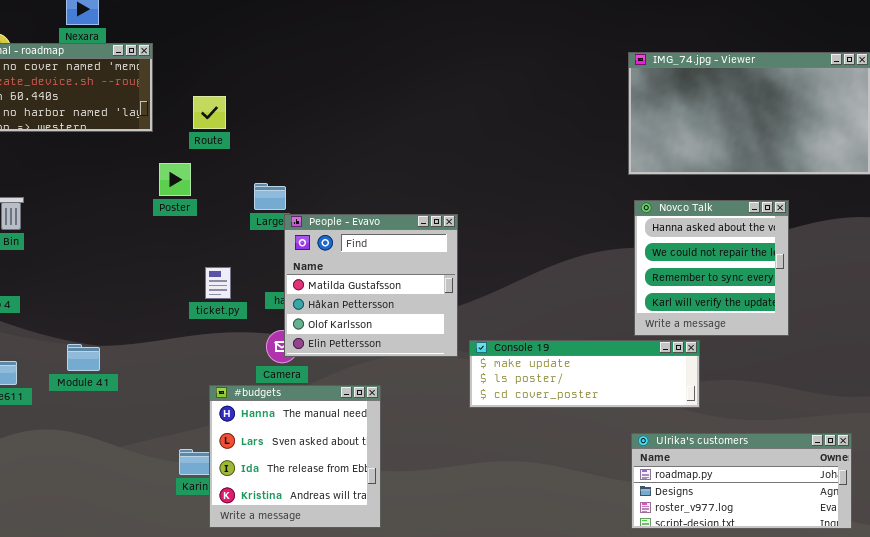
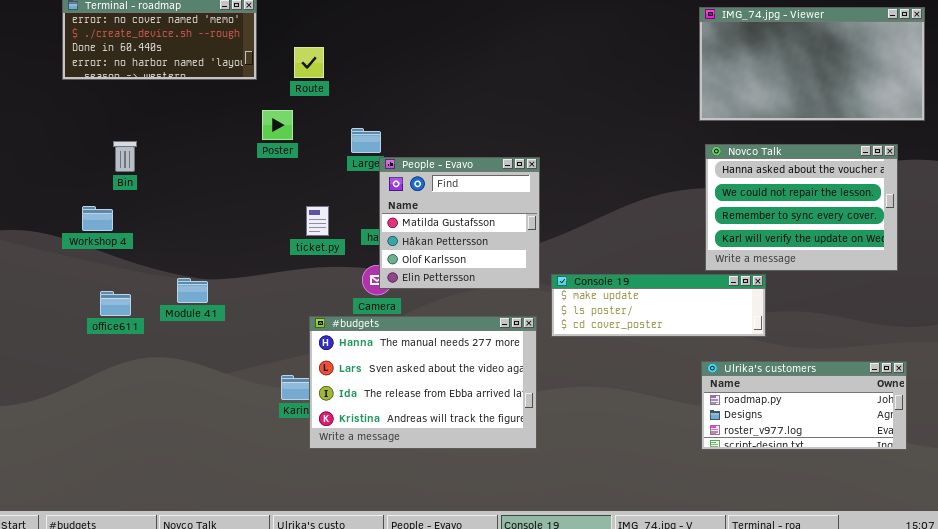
Novco Talk: [634,200,789,336] -> [705,144,898,271], resized
#budgets: [209,385,381,528] -> [309,316,537,449], resized

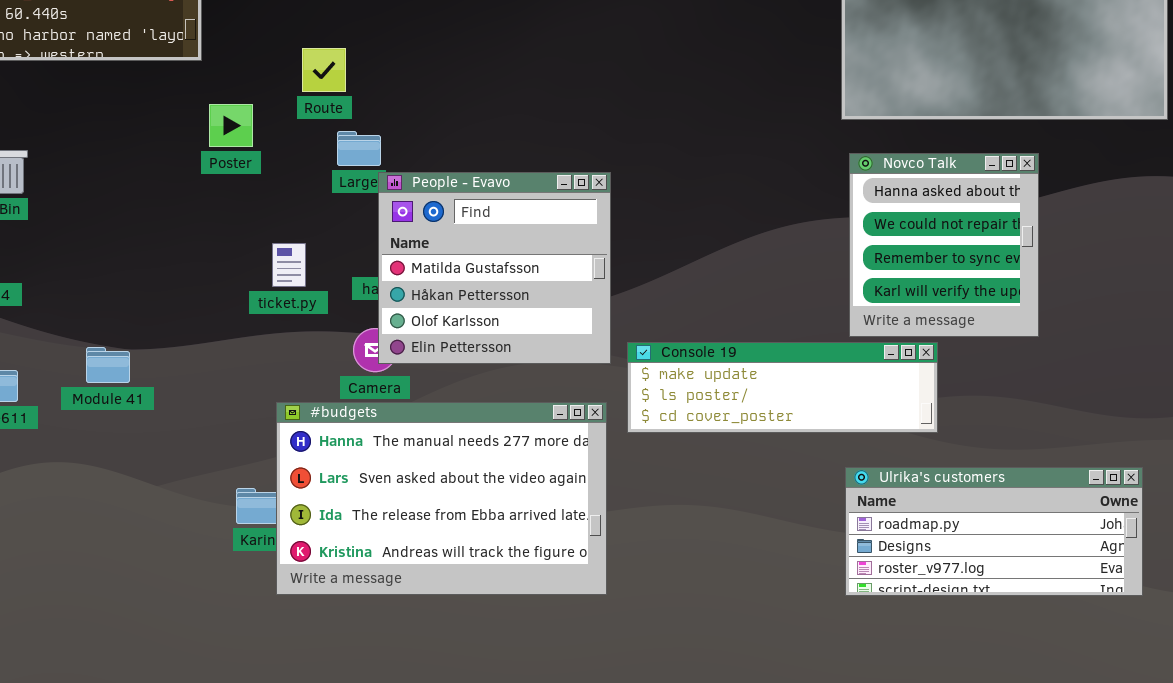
Route: [294,47,324,78] -> [302,48,346,92], moved
Novco Talk: [705,144,898,271] -> [849,153,1039,337], resized

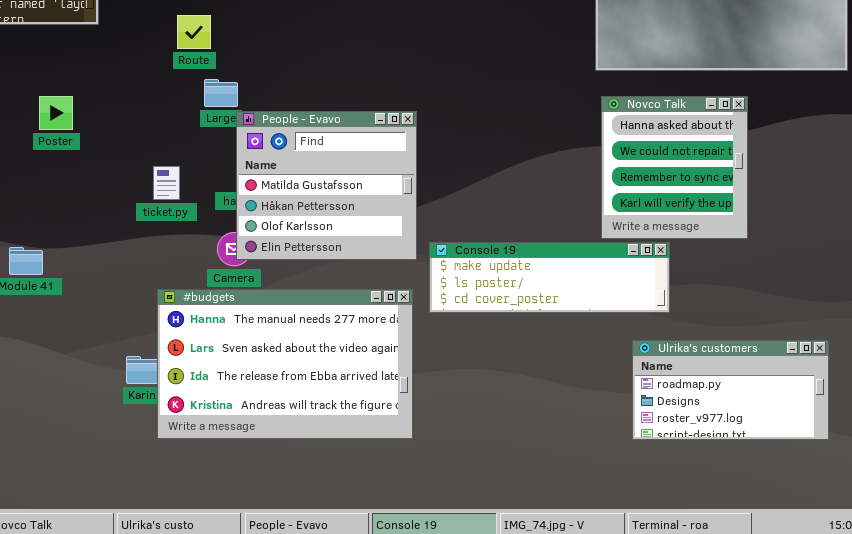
Poster: [209,104,253,147] -> [39,96,73,130], moved
Ulrika's customers: [845,467,1143,596] -> [632,340,829,440], resized

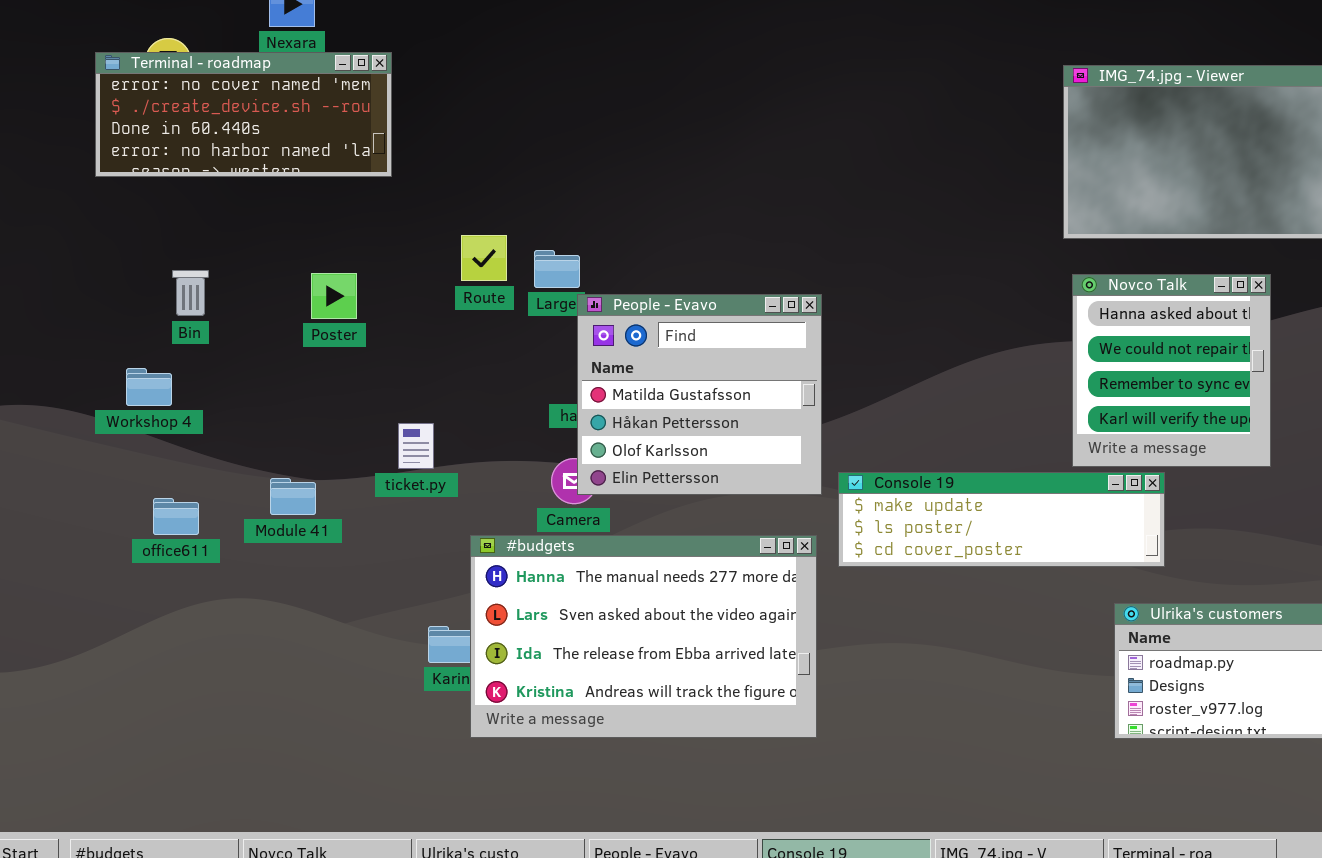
Route: [177,15,211,49] -> [461,235,507,281], moved
ticket.py: [153,166,180,200] -> [398,423,434,469], moved

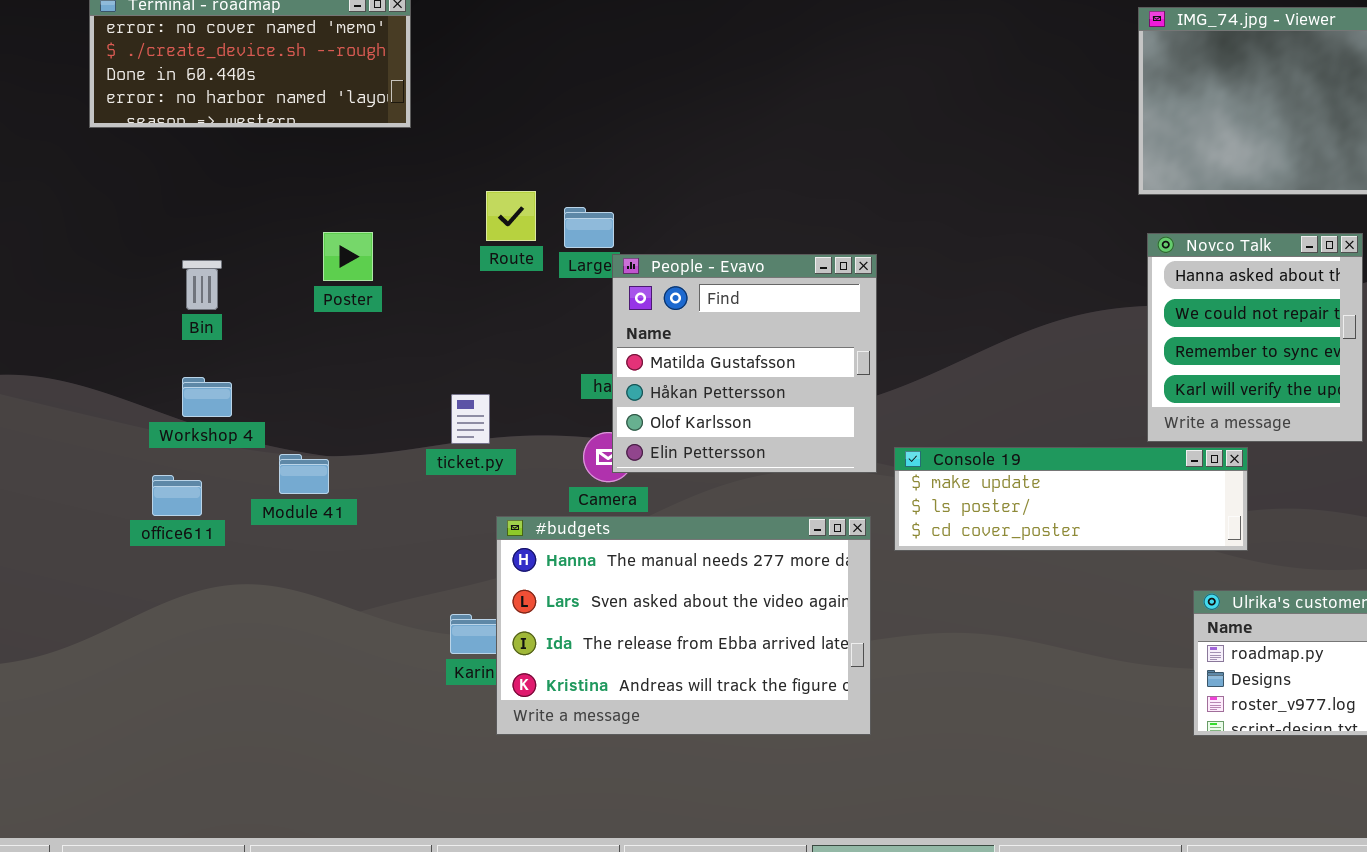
Bin: [172,270,209,316] -> [182,260,222,310], moved
Workshop 4: [126,368,172,406] -> [182,377,232,417], moved
ticket.py: [398,423,434,469] -> [451,394,490,444], moved

